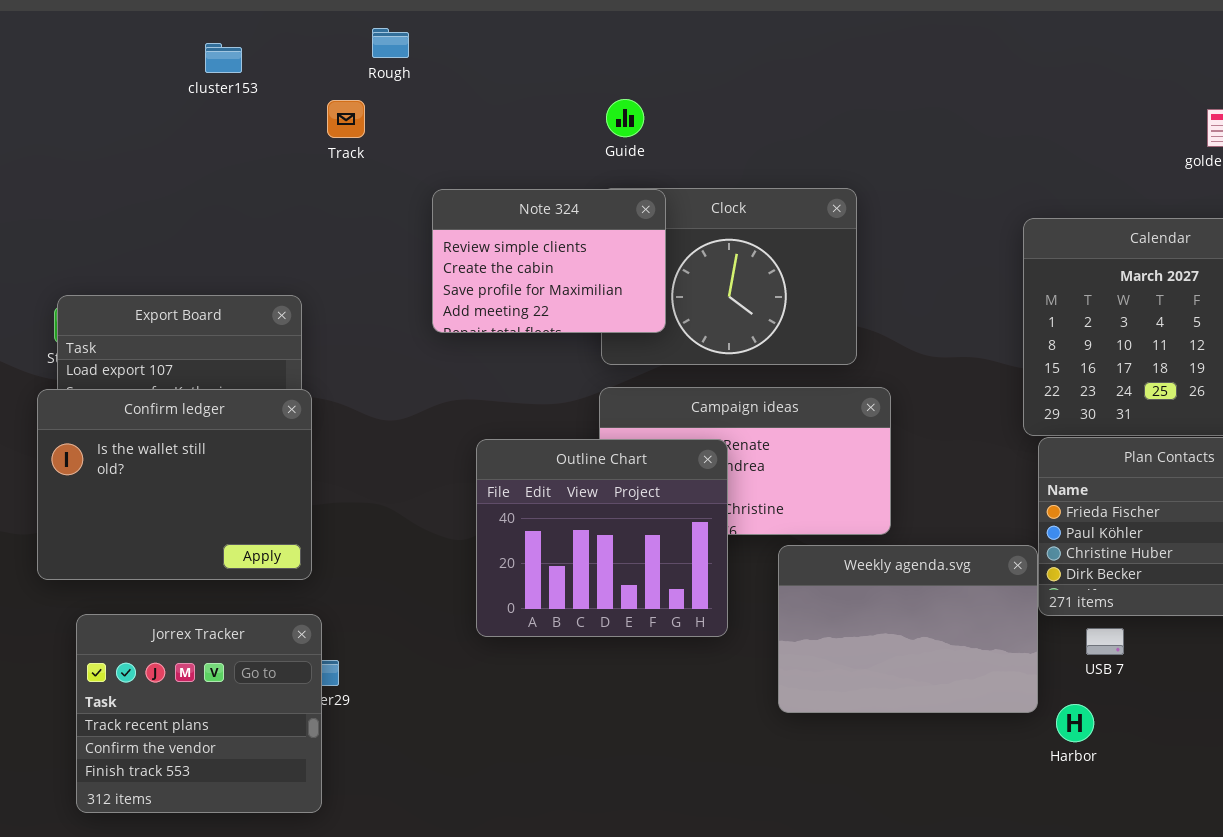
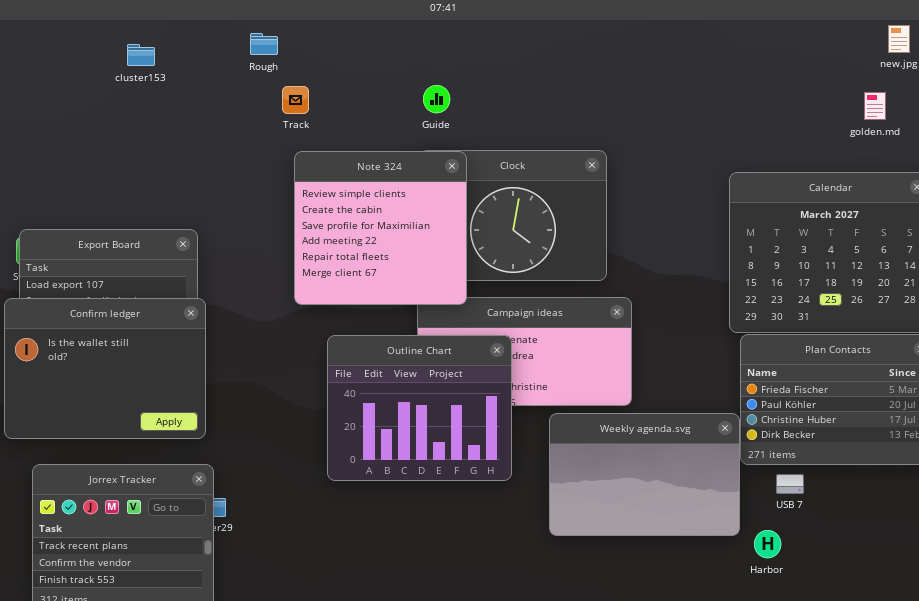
Track: [327,100,365,138] -> [282,86,309,114], moved
Note 324: [432,189,666,333] -> [294,151,467,305], resized

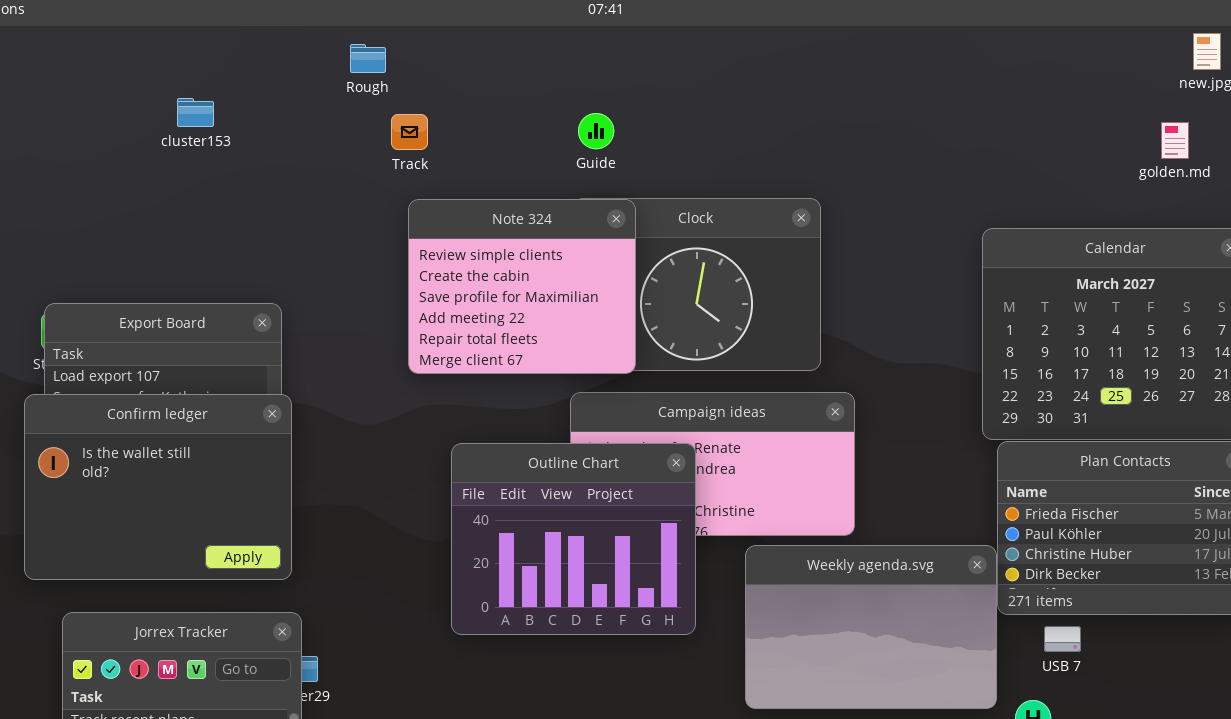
cluster153: [127,44,155,66] -> [177,98,214,127], moved
Note 324: [294,151,467,305] -> [408,199,636,374], resized

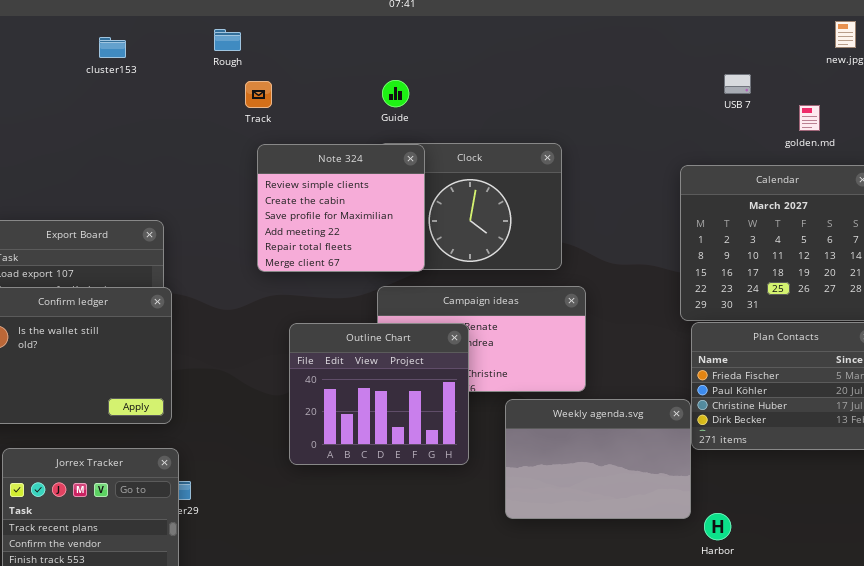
cluster153: [177,98,214,127] -> [99,37,126,58], moved
golden.md: [1161,122,1189,159] -> [799,105,820,131], moved
USB 7: [1044,626,1081,652] -> [724,74,751,94], moved

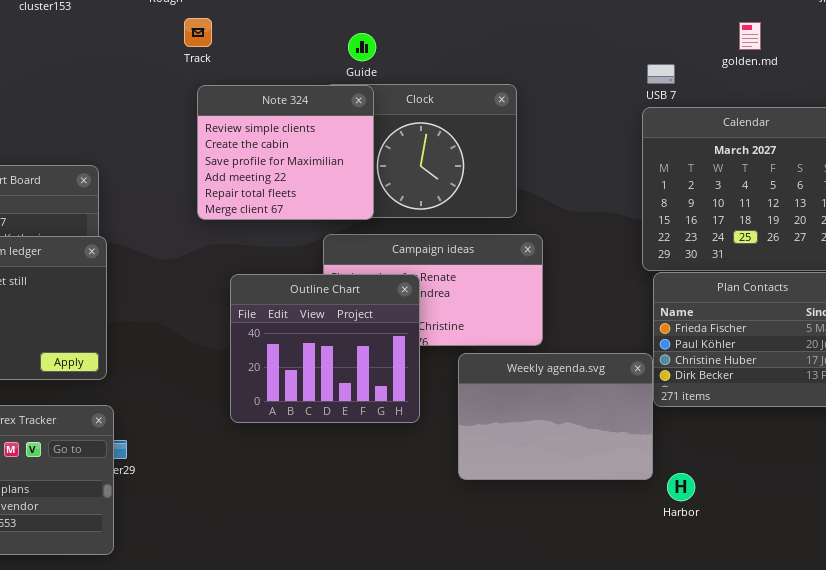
USB 7: [724,74,751,94] -> [647,64,675,84], moved
Guide: [382,80,409,107] -> [348,33,376,61], moved
golden.md: [799,105,820,131] -> [739,22,761,50], moved

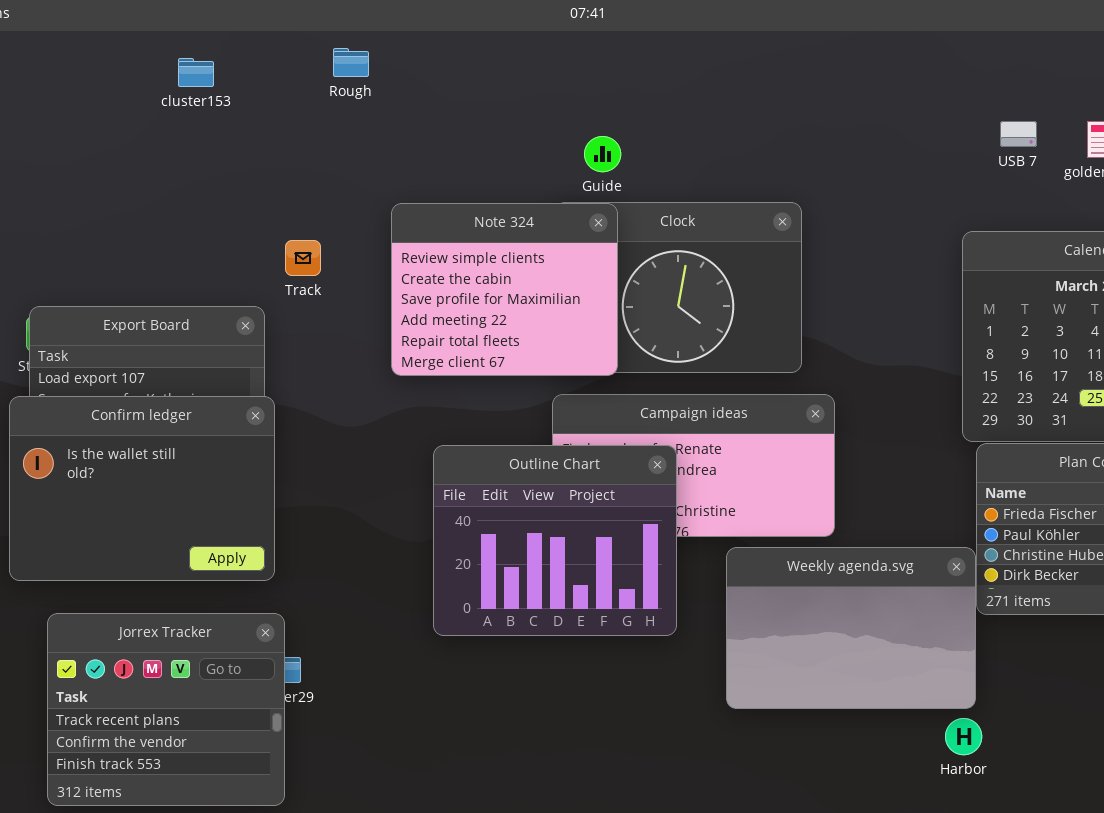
Track: [184,18,212,47] -> [285,240,321,276], moved
USB 7: [647,64,675,84] -> [1000,121,1037,147], moved
Harbor: [667,473,695,501] -> [945,718,982,755], moved

